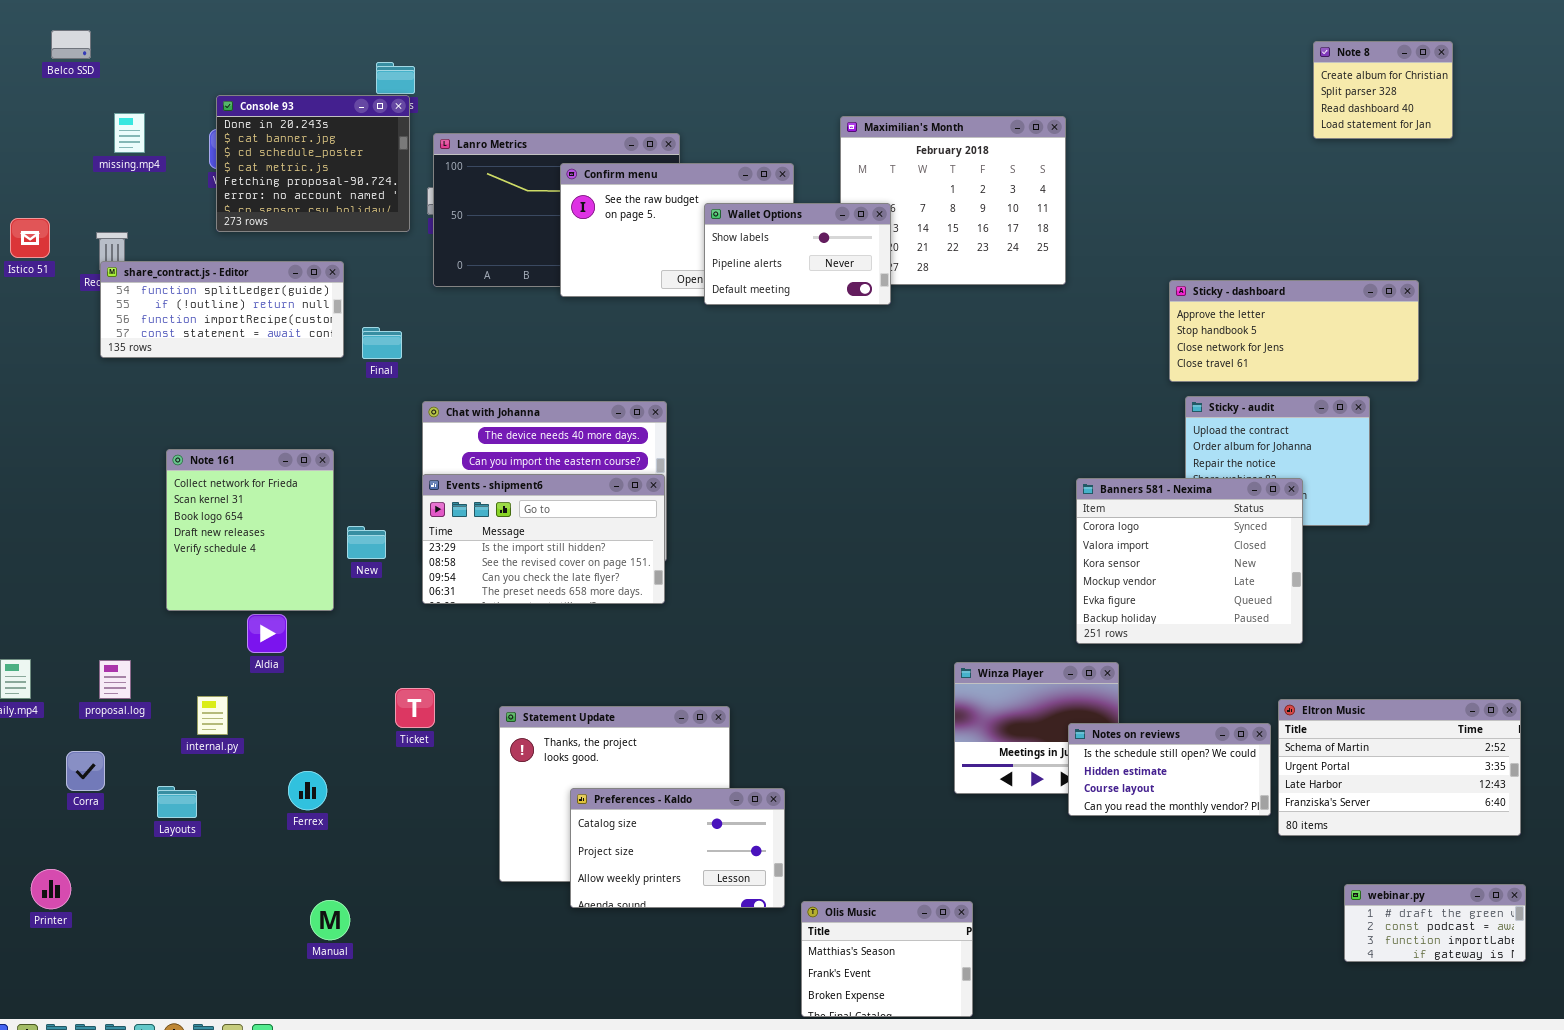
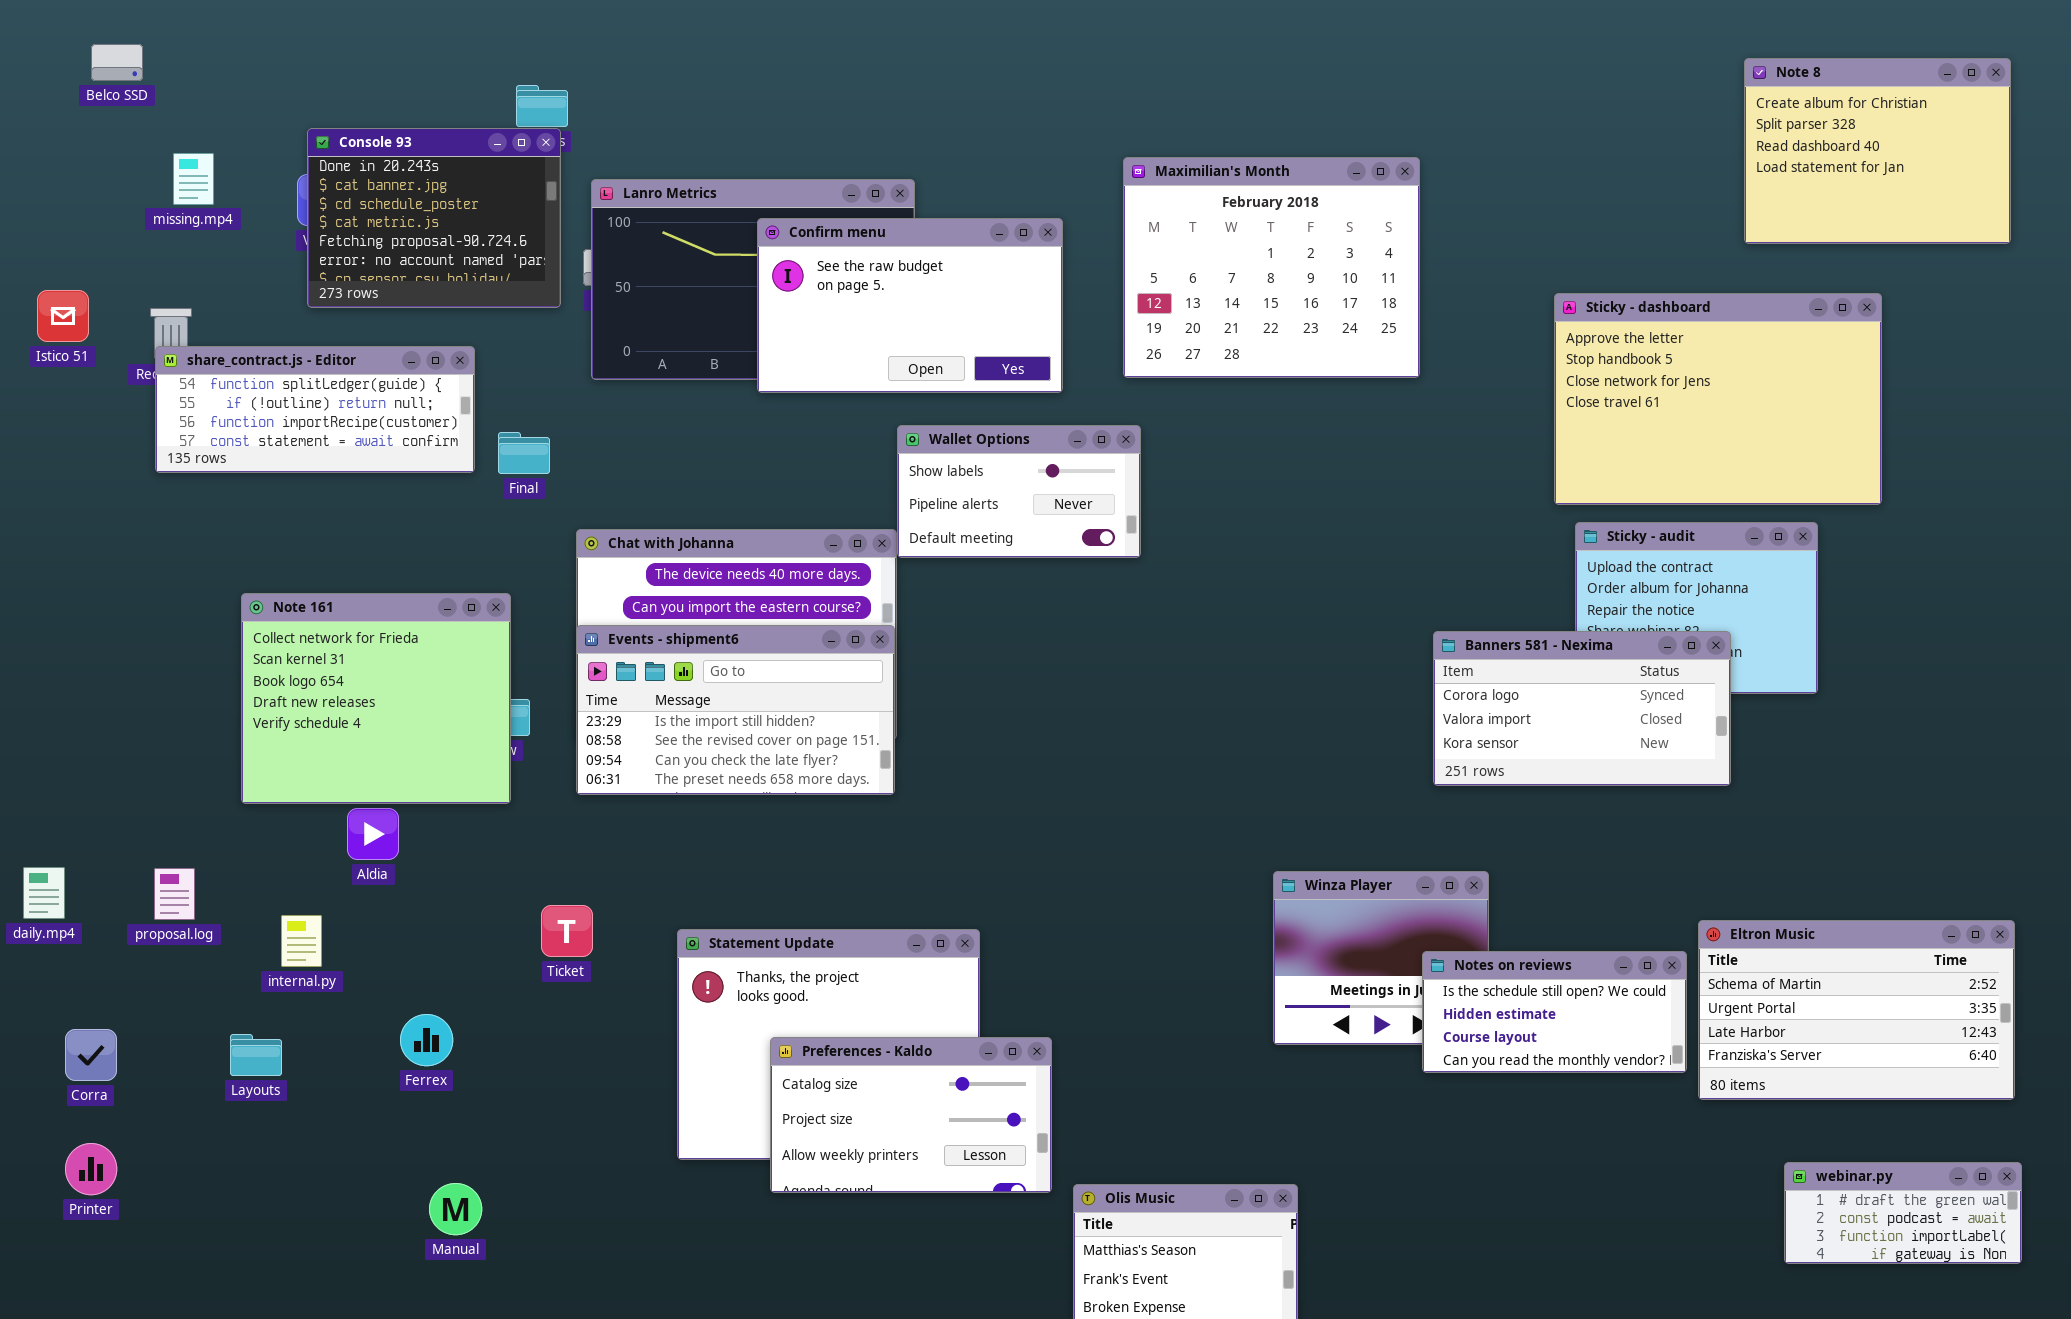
Note 8: [1313,41,1453,139] -> [1744,58,2011,244], resized
Wallet Options: [704,203,891,305] -> [897,425,1141,558], moved
Sticky - dashboard: [1169,280,1419,382] -> [1554,293,1882,505], resized
Note 161: [166,449,334,611] -> [241,593,511,804], resized
Banners 581 - Nexima: [1076,478,1303,644] -> [1433,631,1731,786], resized
Corra: [66,751,105,791] -> [65,1029,117,1081], moved

